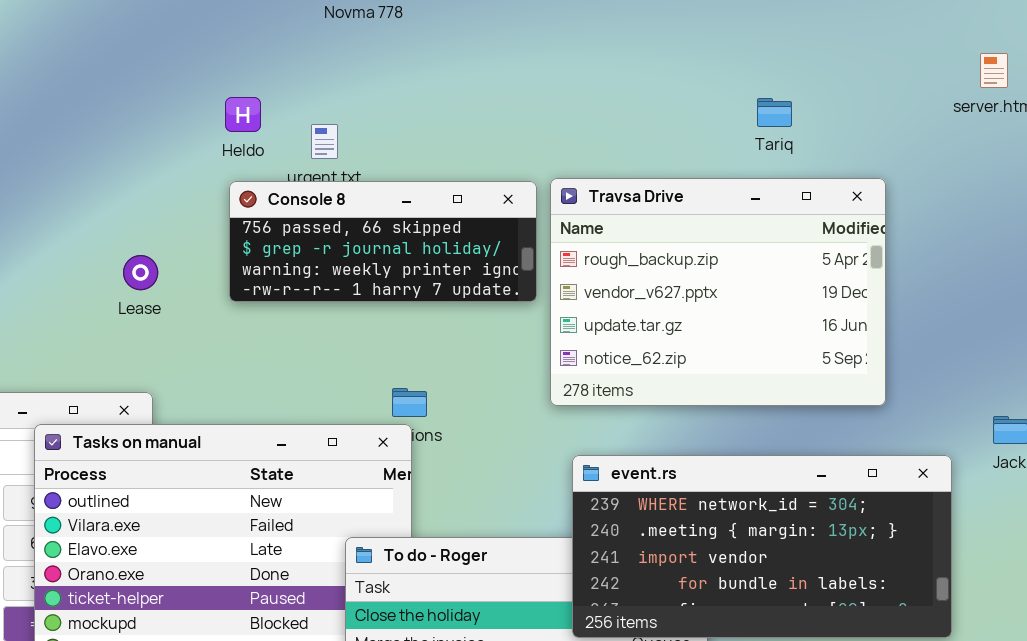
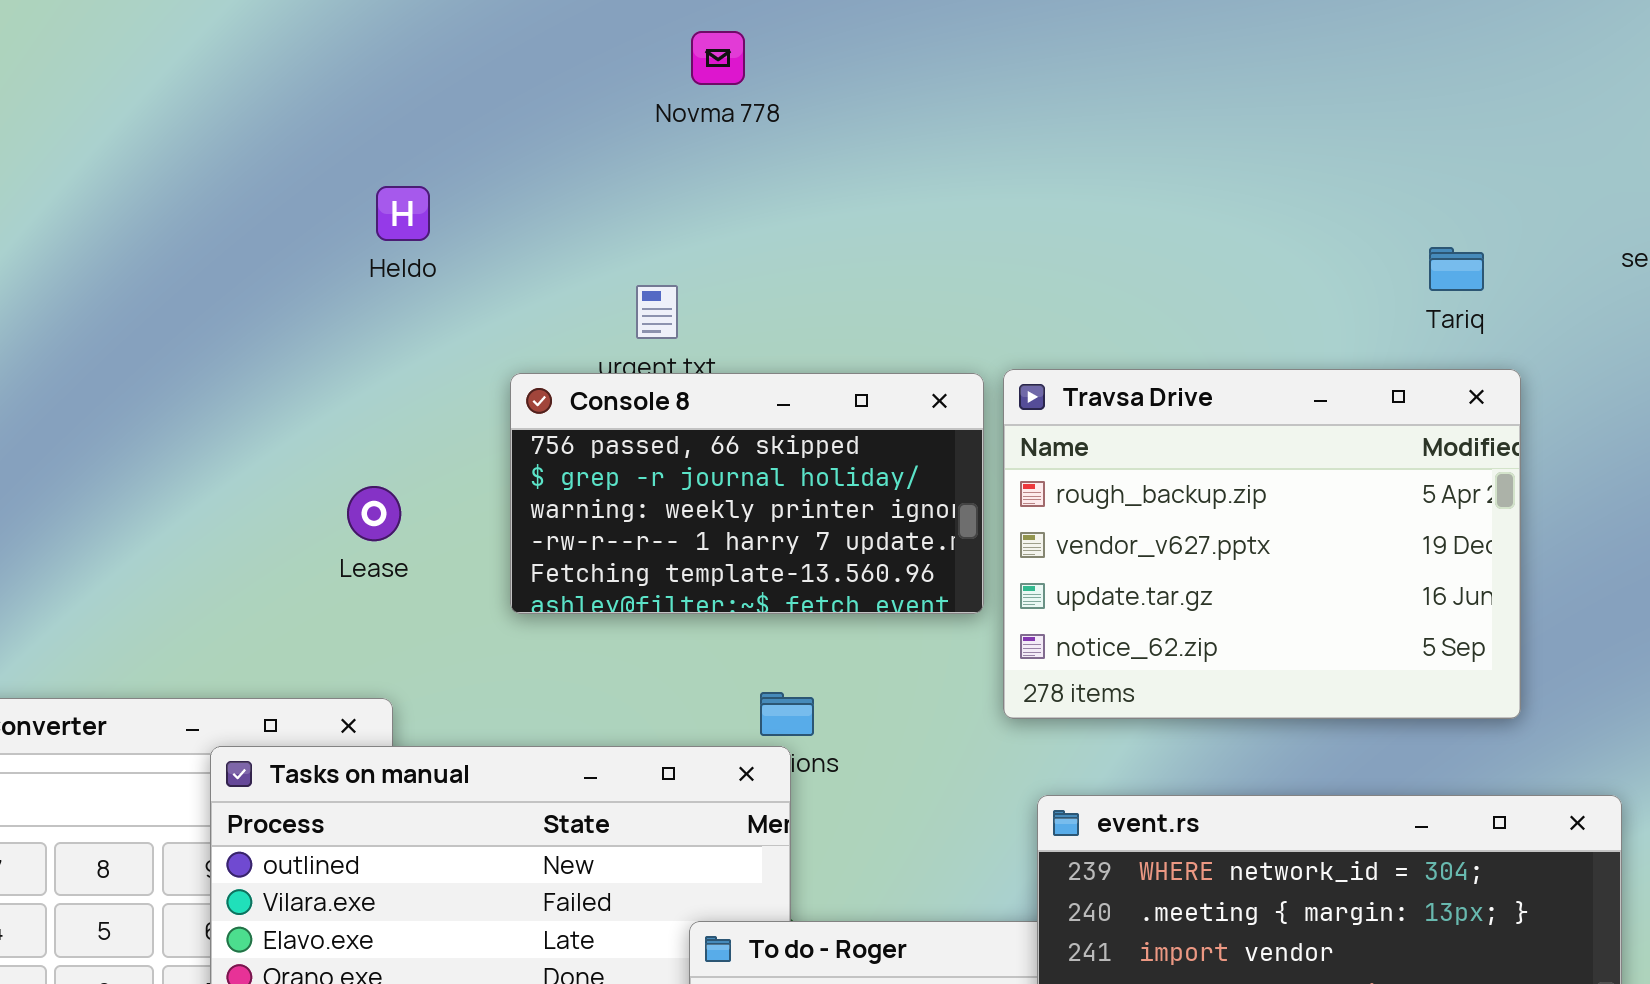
Heldo: [225,97,261,132] -> [376,186,430,241], moved
Tariq: [757,98,792,127] -> [1429,247,1484,291], moved
Console 8: [229,181,537,302] -> [510,373,984,614], resized

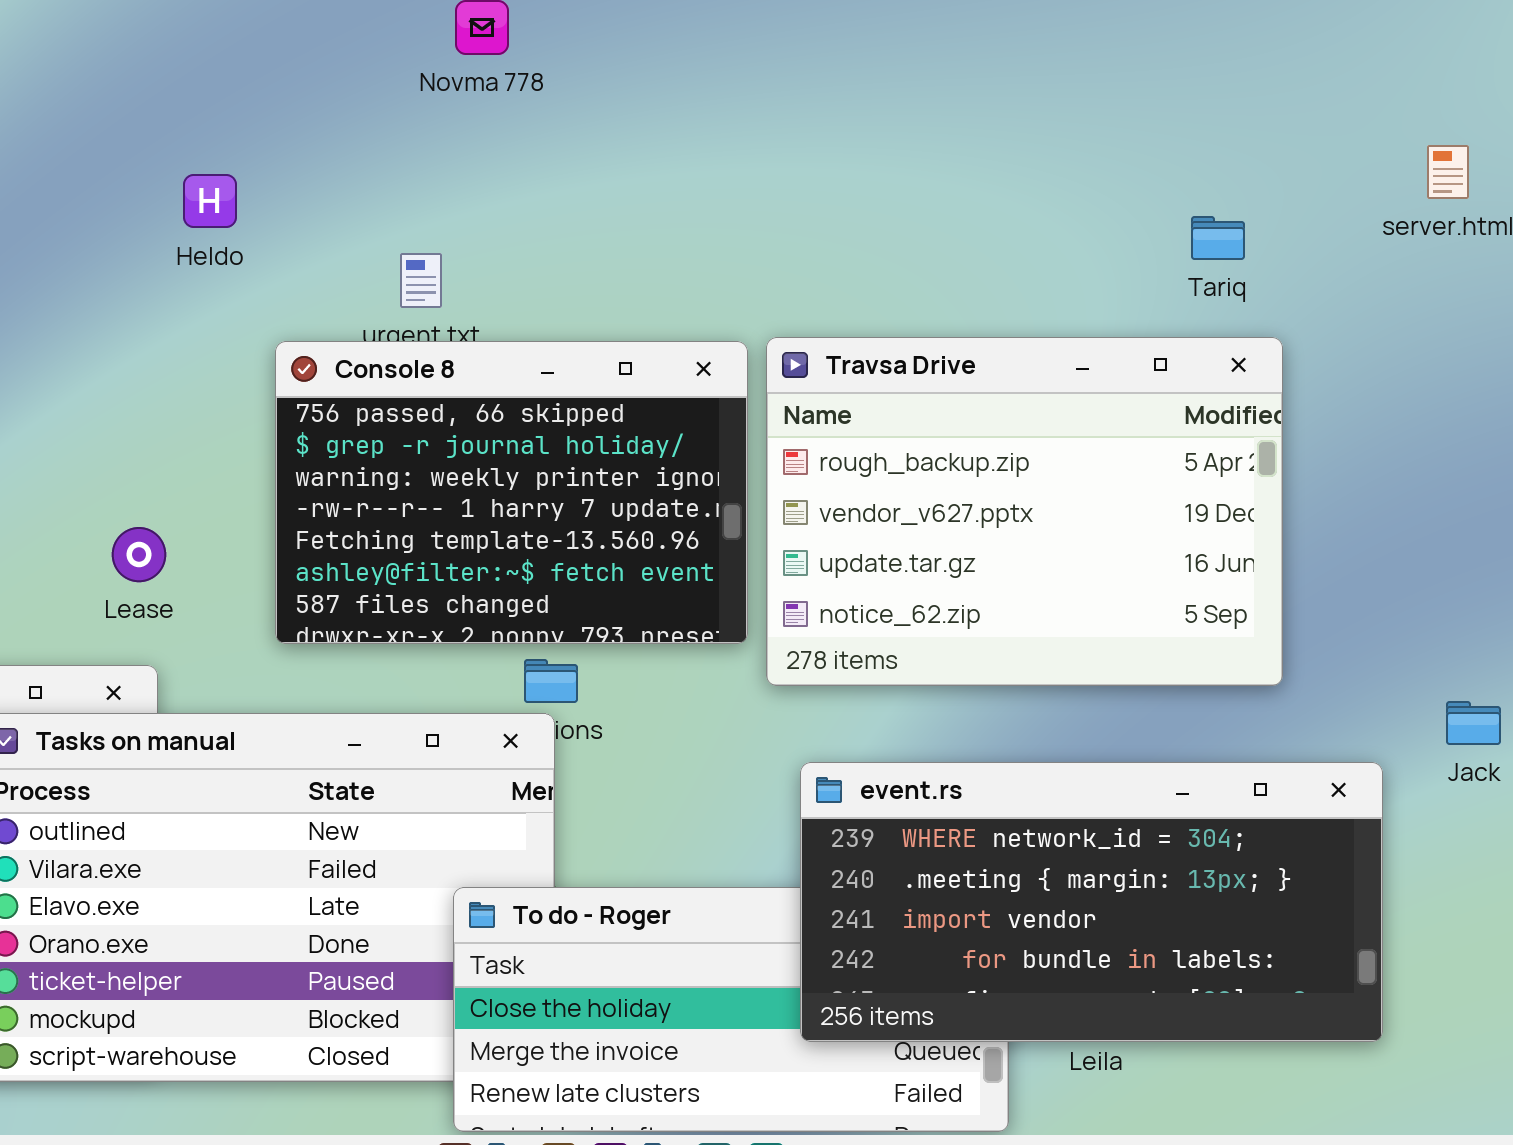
Heldo: [376,186,430,241] -> [183,174,237,228], moved
Console 8: [510,373,984,614] -> [275,341,748,644], resized
Lease: [347,486,401,541] -> [112,527,166,582], moved

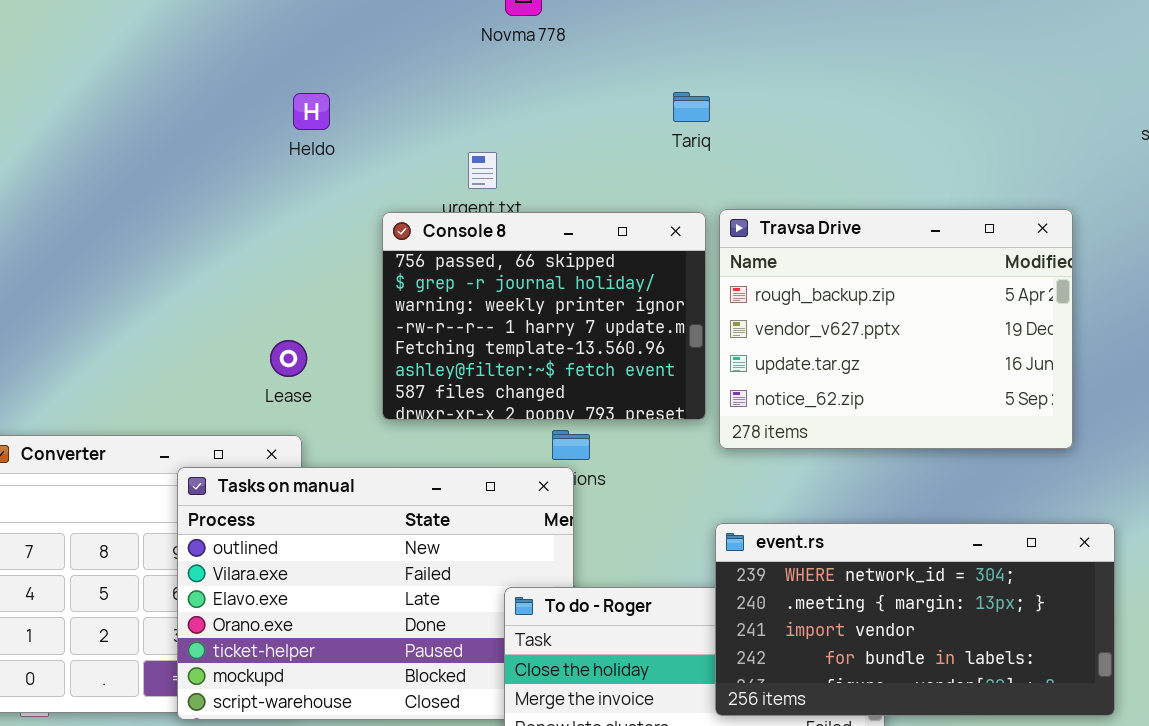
Heldo: [183,174,237,228] -> [293,93,330,130], moved
Tariq: [1191,216,1245,260] -> [673,92,710,122], moved
event.rs: [800,762,1383,1042] -> [715,523,1115,716], moved

